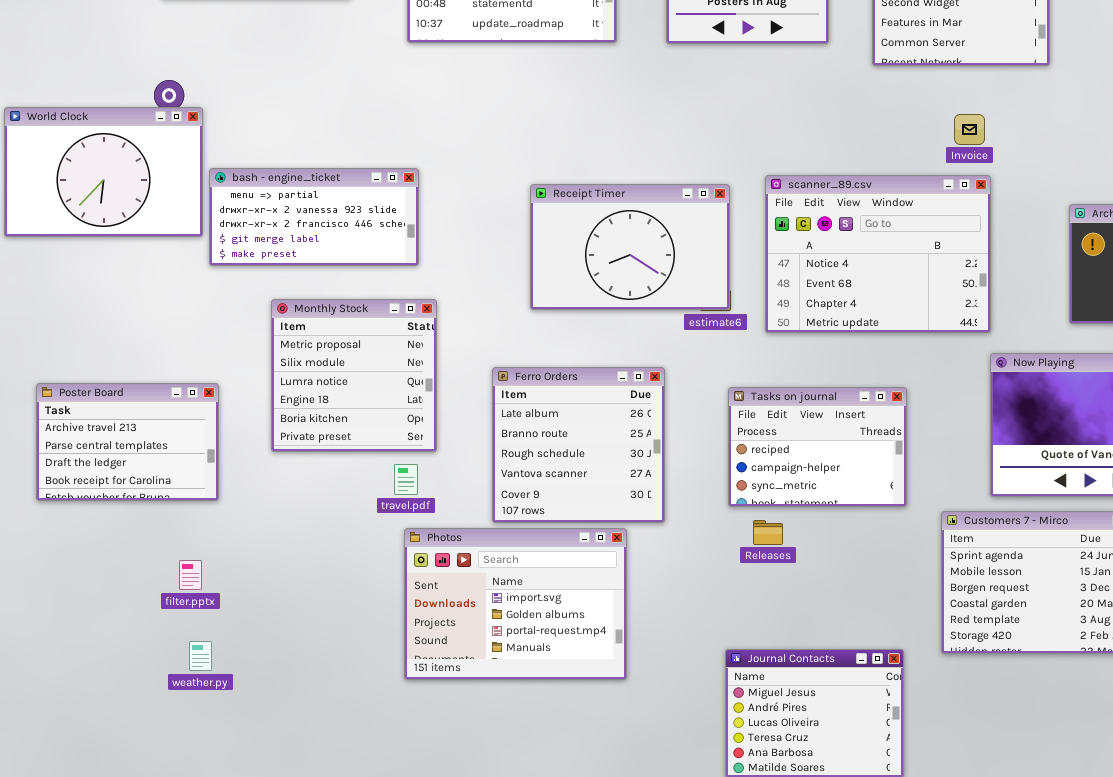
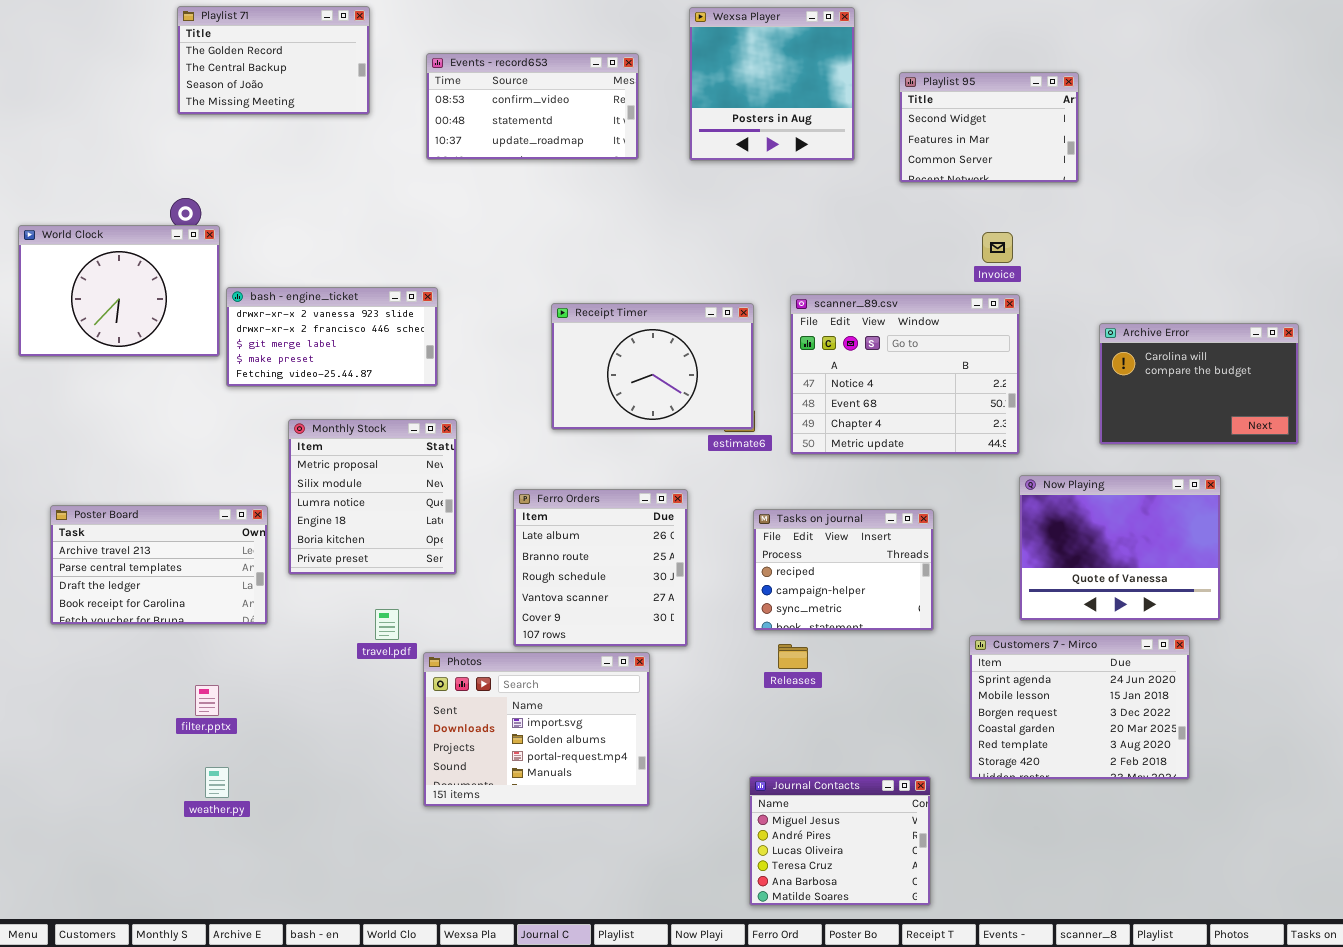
bash - engine_ticket: [209,168,419,266] -> [226,287,438,387], scrolled down 1 row
Poster Board: [36,383,219,501] -> [50,505,268,625], resized
travel.pdf: [394,464,418,495] -> [375,609,399,640], moved

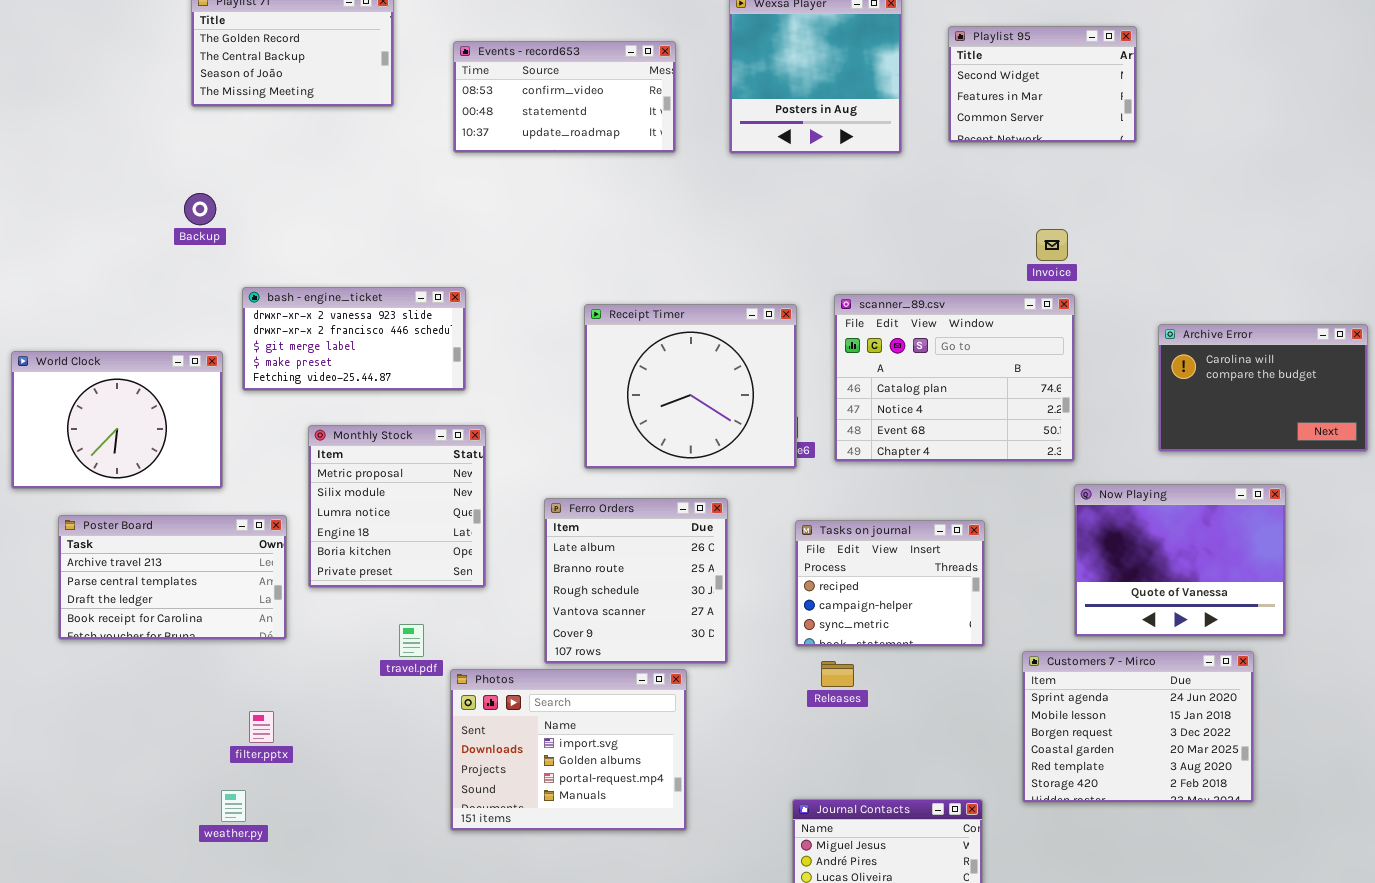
Playlist 95: [899,72,1079,183] -> [948,26,1137,143], moved
World Clock: [18,225,220,357] -> [11,351,223,489], moved
scanner_89.csv: [790,294,1020,455] -> [834,294,1075,462], scrolled up 1 row
Receipt Timer: [551,303,754,430] -> [584,304,797,469], resized
filter.pptx: [195,685,219,716] -> [249,711,274,743], moved

